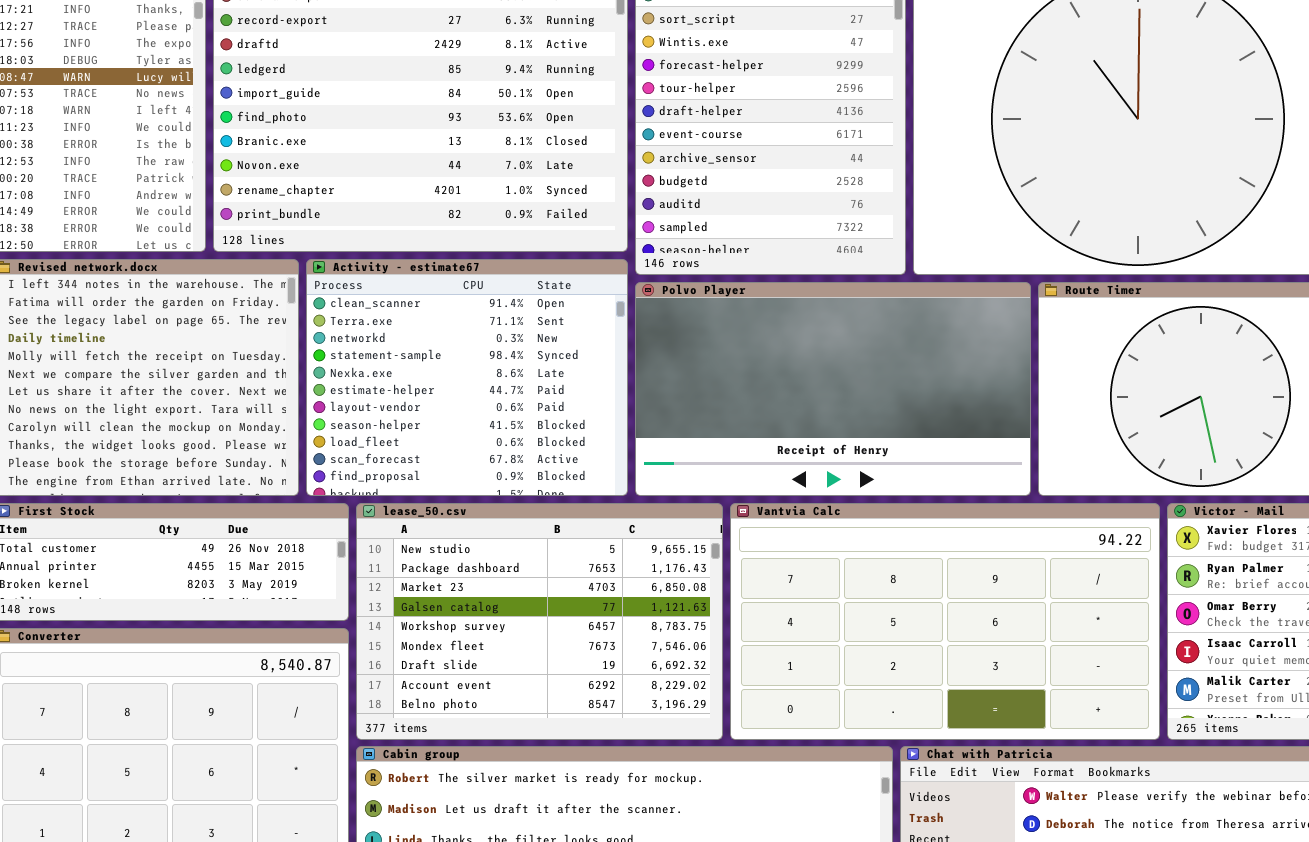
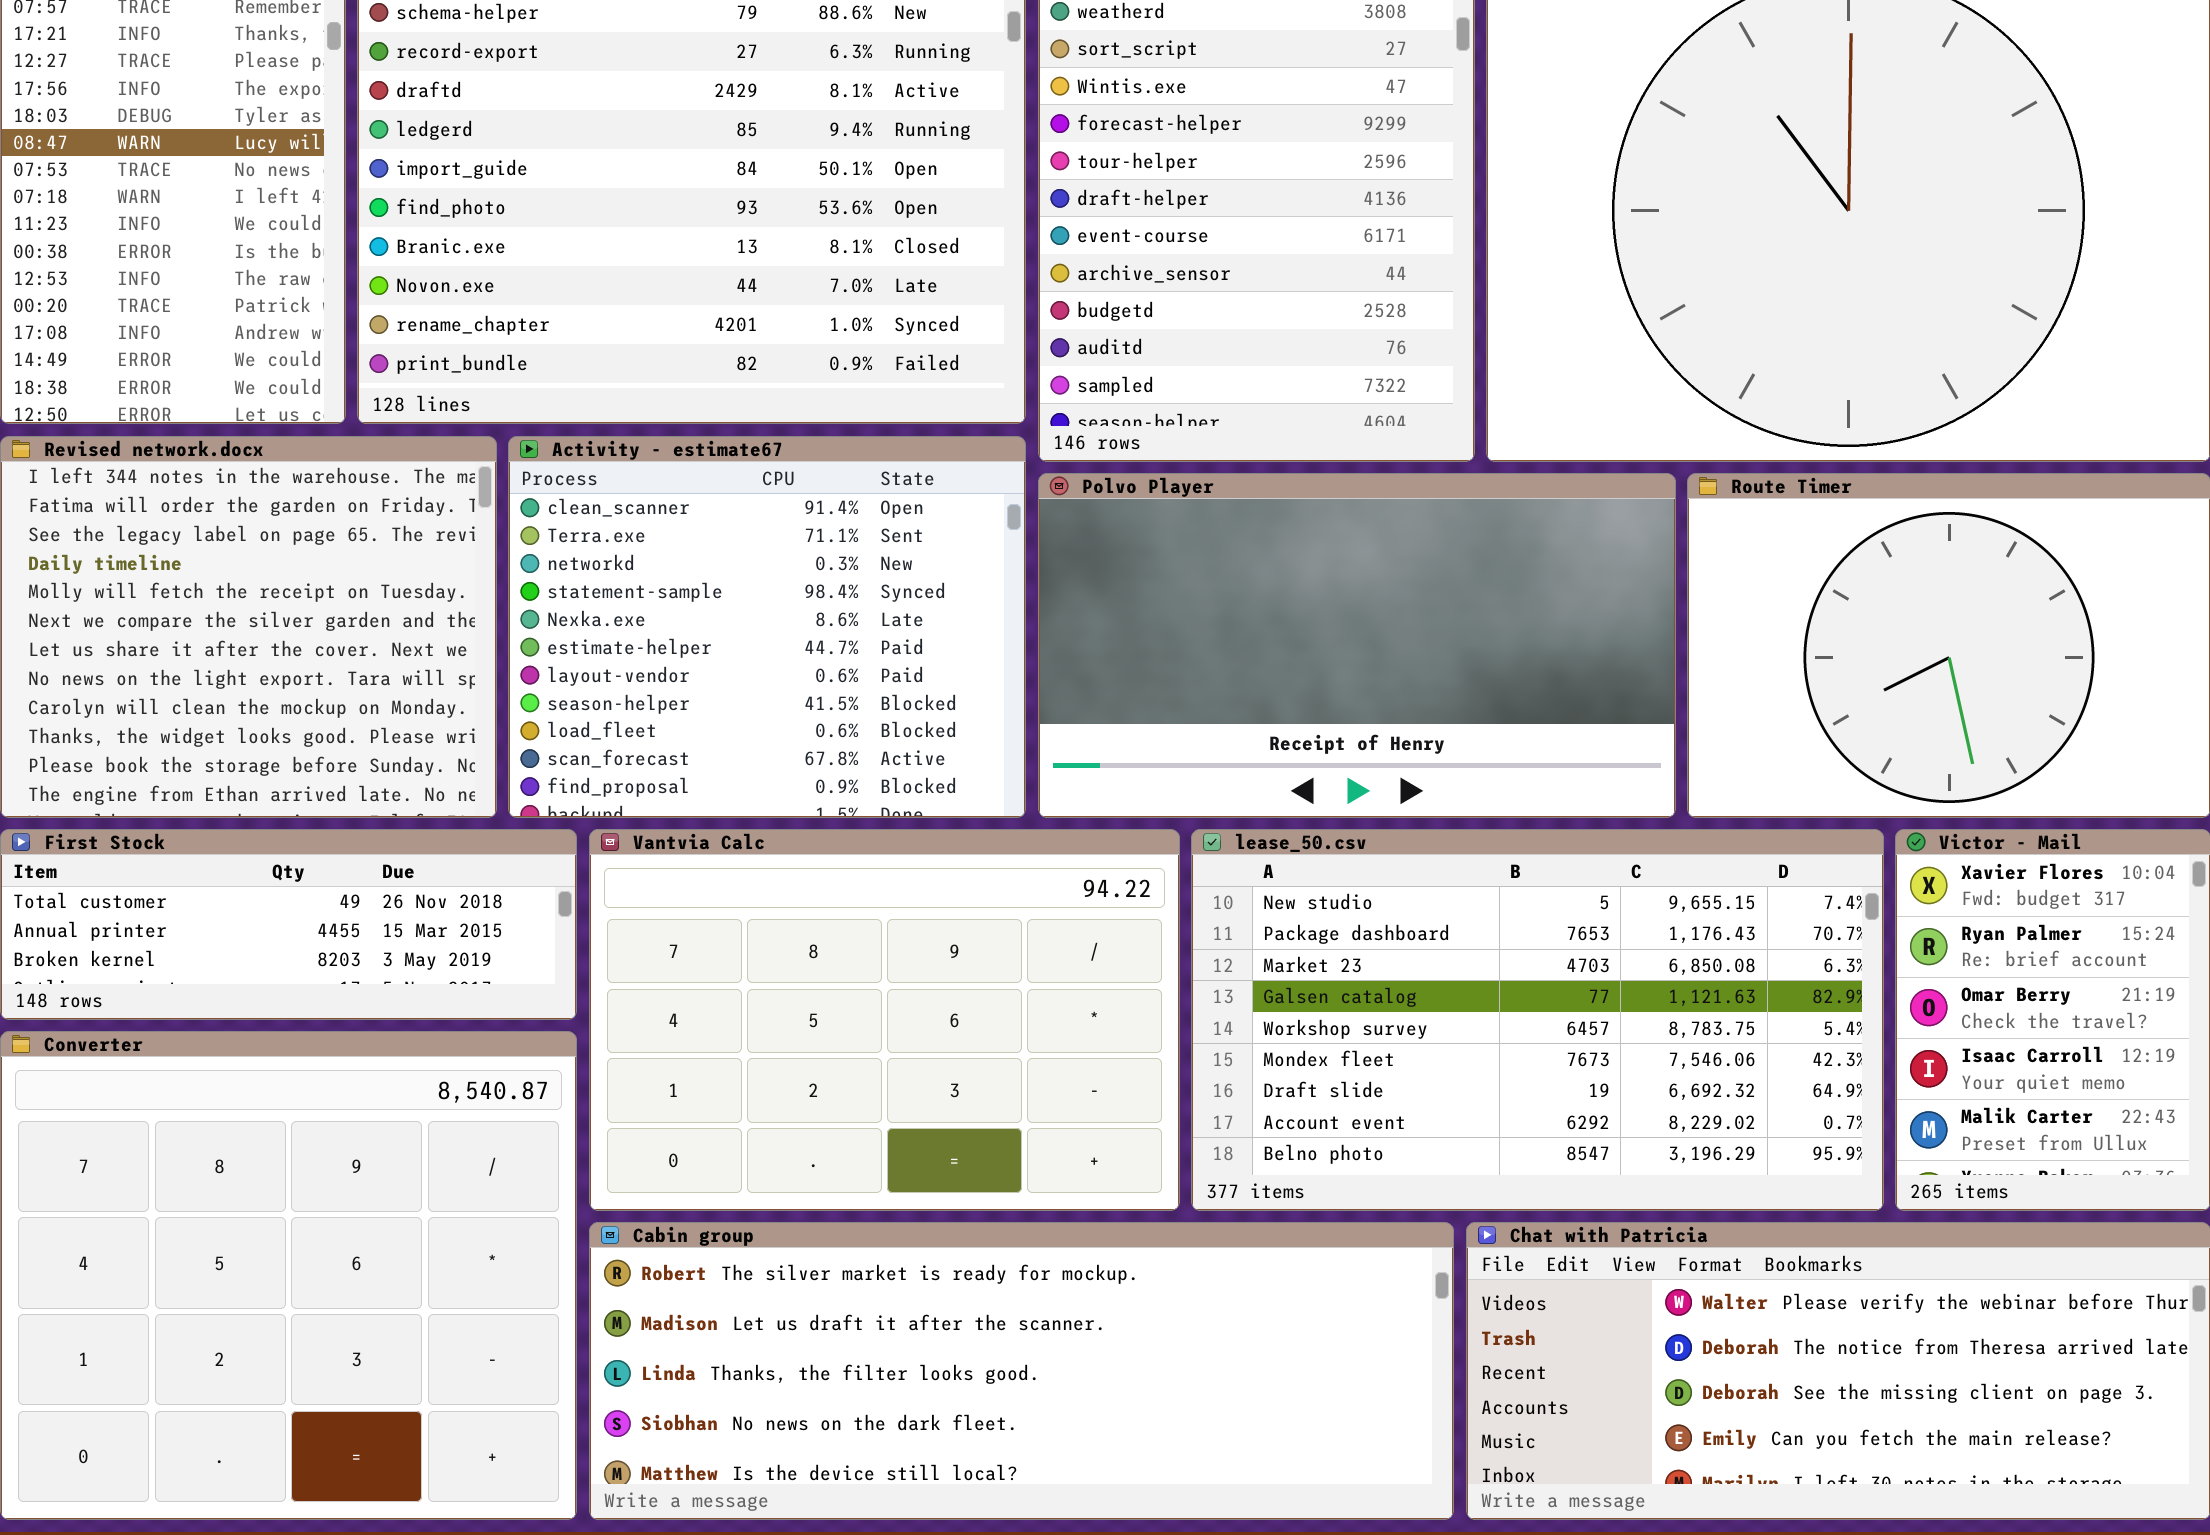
lease_50.csv: [356,503,723,740] -> [1191,829,1884,1211], moved, resized
Vantvia Calc: [730,503,1160,740] -> [589,829,1180,1211], moved, resized

